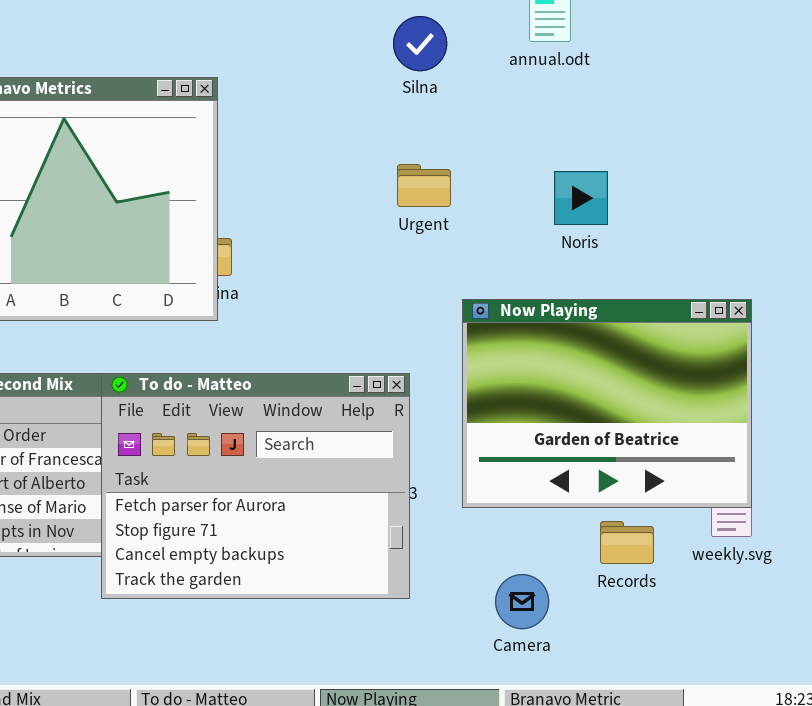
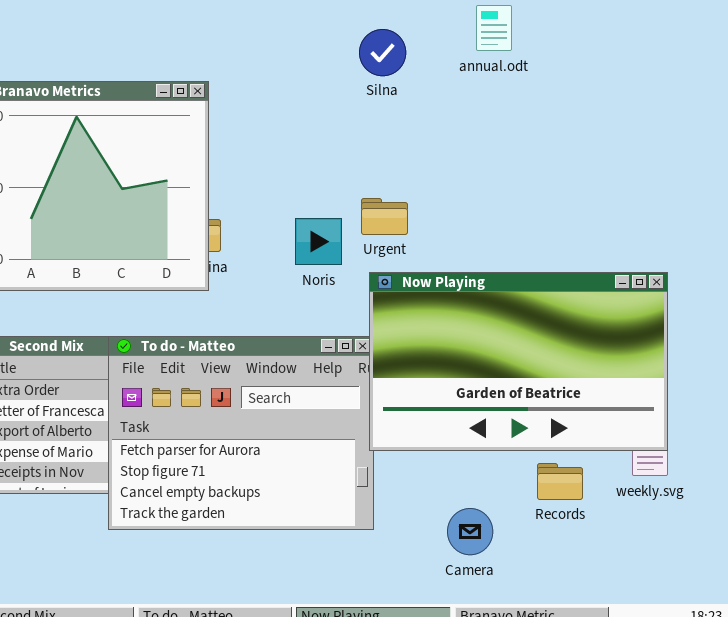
Urgent: [397,164,451,207] -> [361,198,408,235], moved
Noris: [554,171,608,225] -> [295,218,342,265], moved
Now Playing: [462,299,752,508] -> [369,272,668,451], resized

